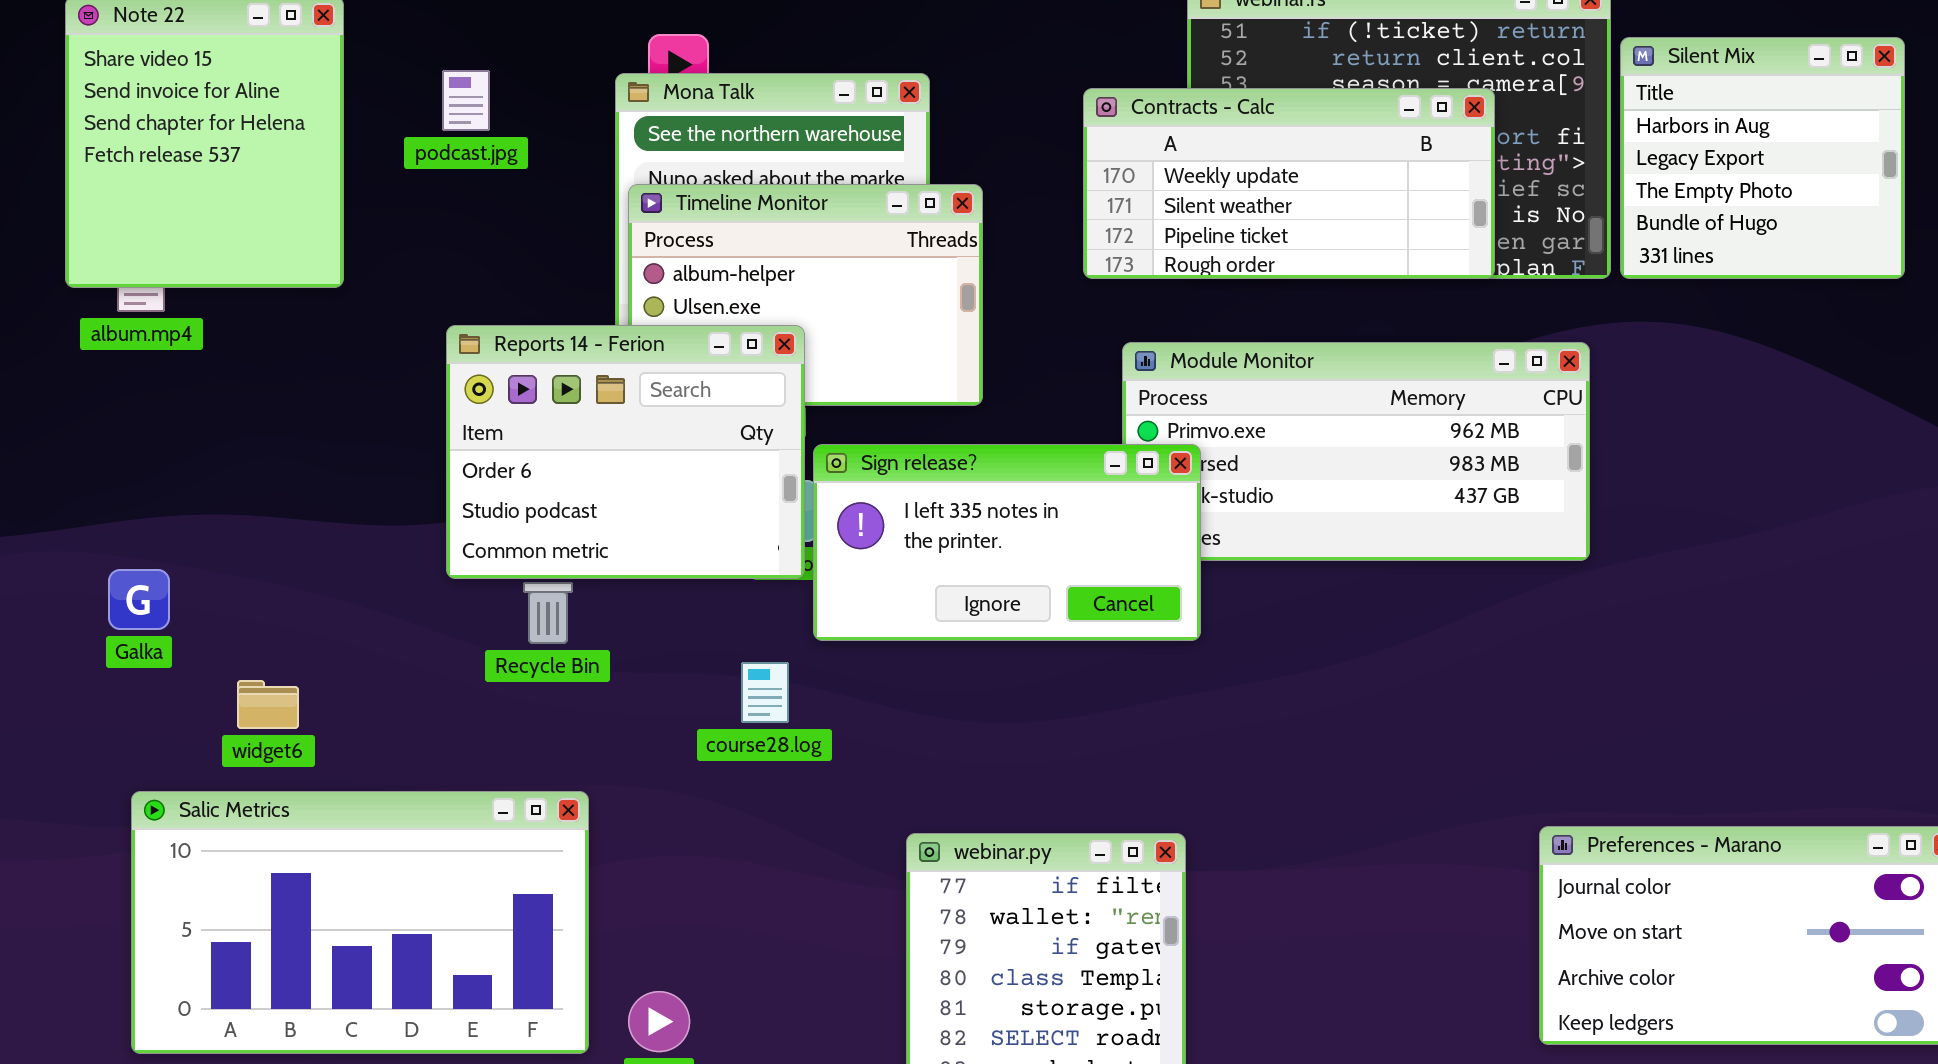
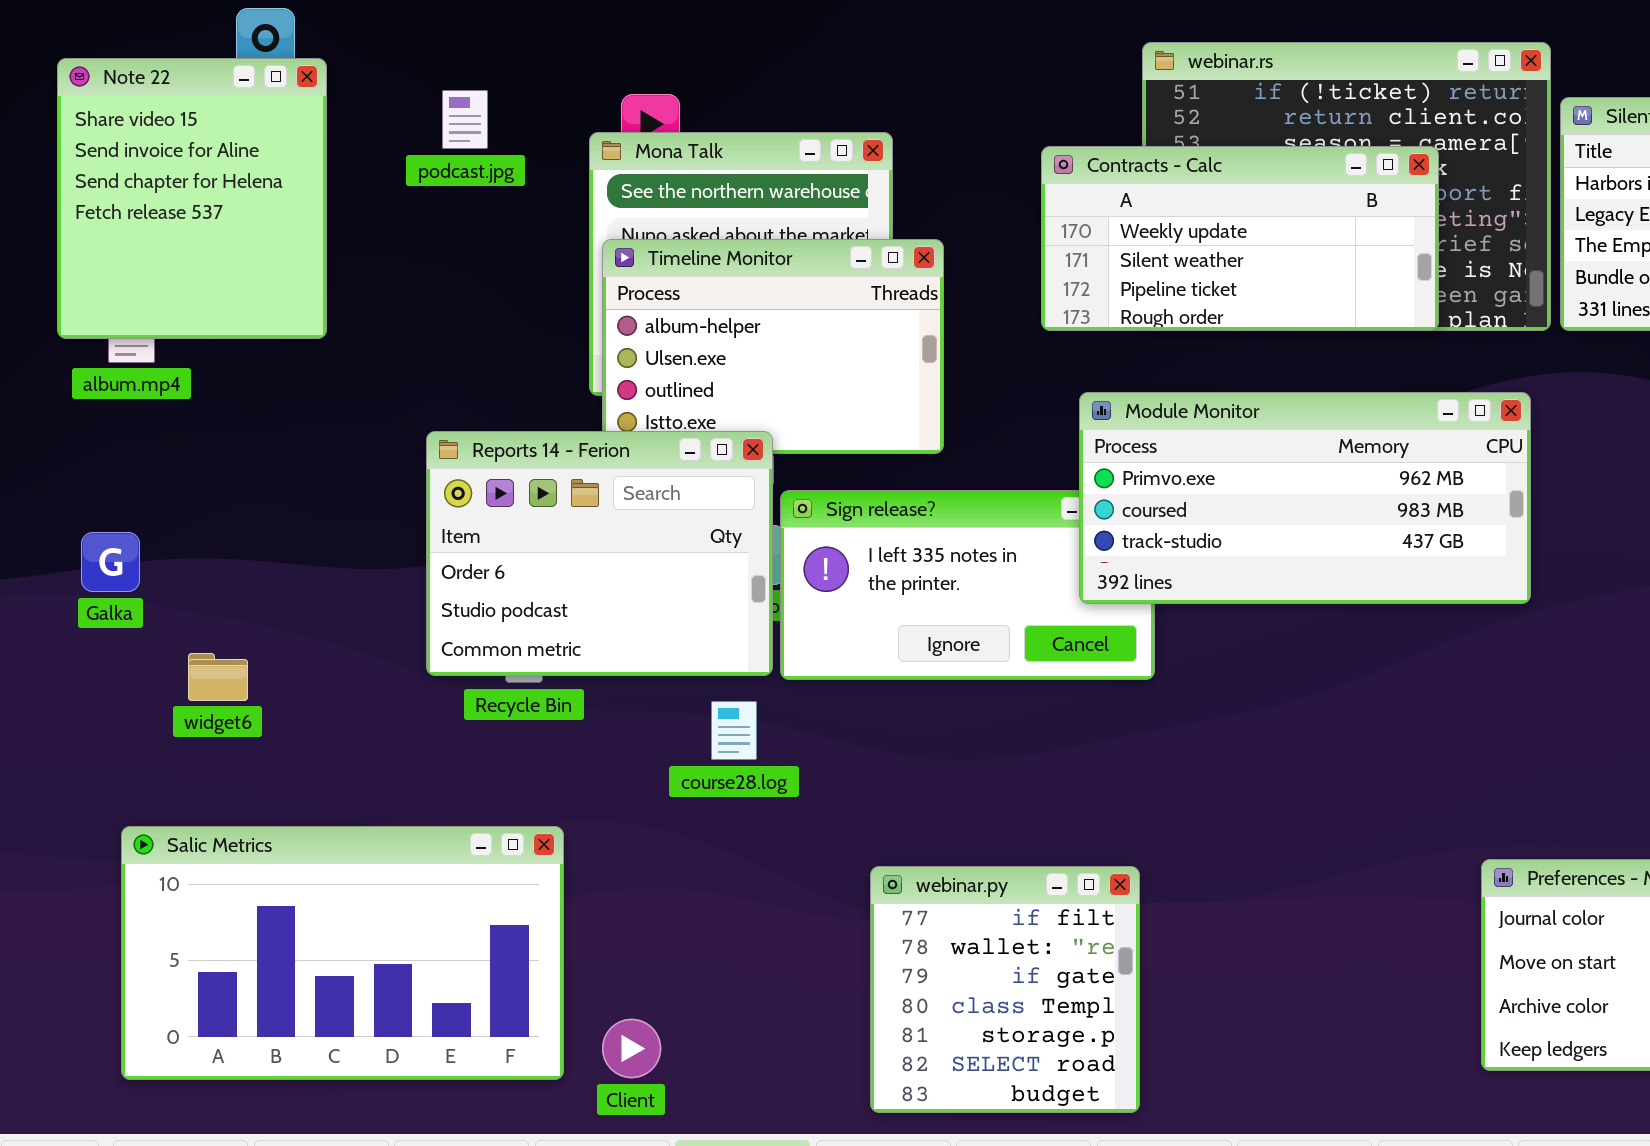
podcast.jpg: [442,70,490,131] -> [442,90,488,149], moved
Reports 14 - Ferion: [446,325,805,579] -> [426,431,773,676], moved
Module Monitor: [1122,342,1590,561] -> [1079,392,1531,604], raised
Galka: [108,569,170,630] -> [81,532,140,592], moved
widget6: [237,680,299,729] -> [188,653,248,701], moved

